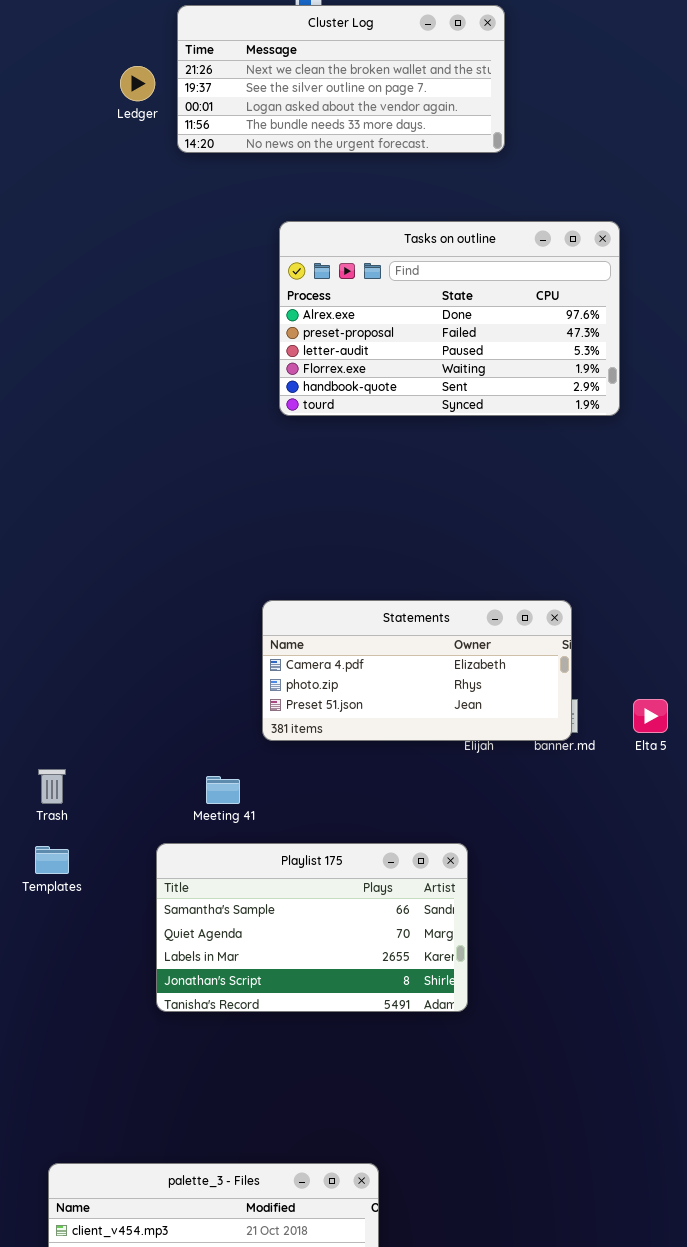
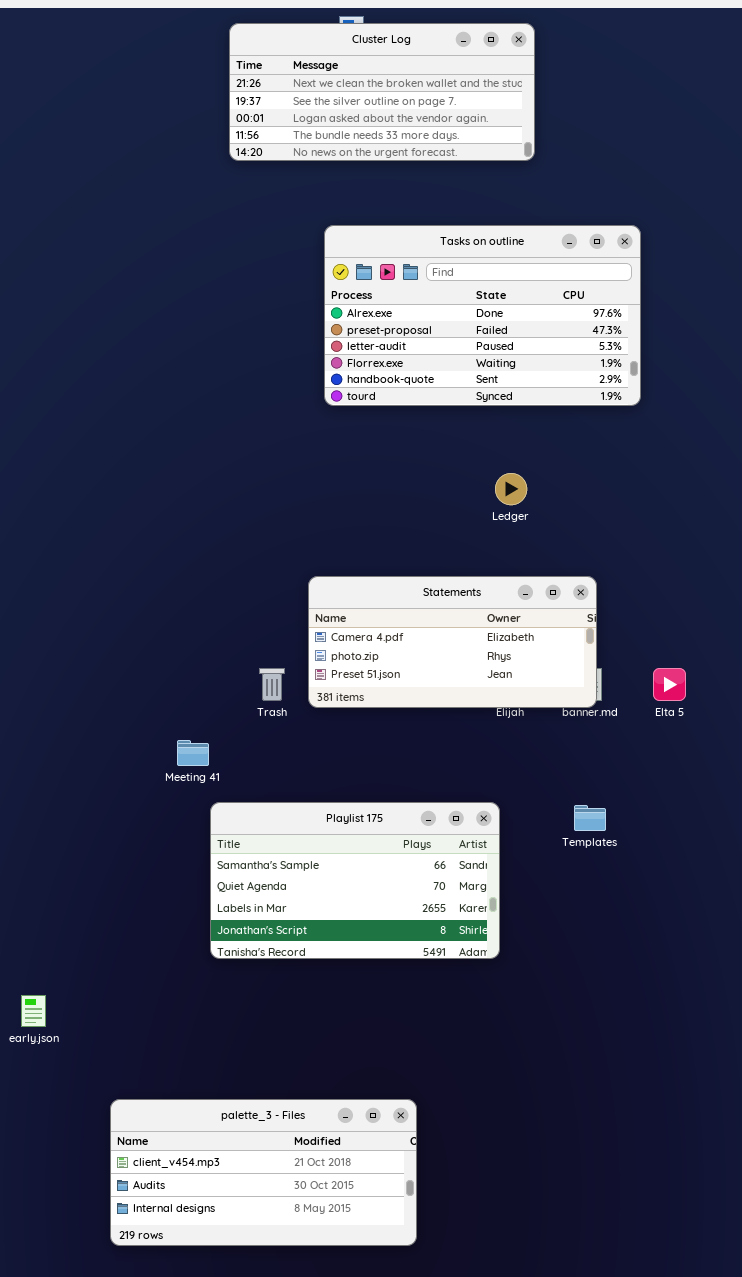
Ledger: [120,66,155,101] -> [495,473,527,505], moved
Trash: [38,769,66,804] -> [259,668,285,701], moved
Meeting 41: [206,776,240,804] -> [177,740,209,766], moved
Templates: [35,846,69,874] -> [574,805,606,831], moved

